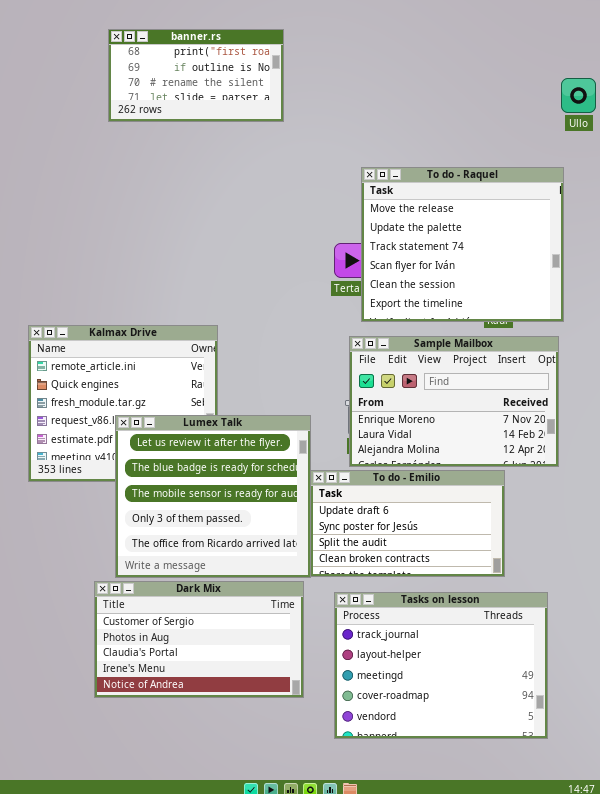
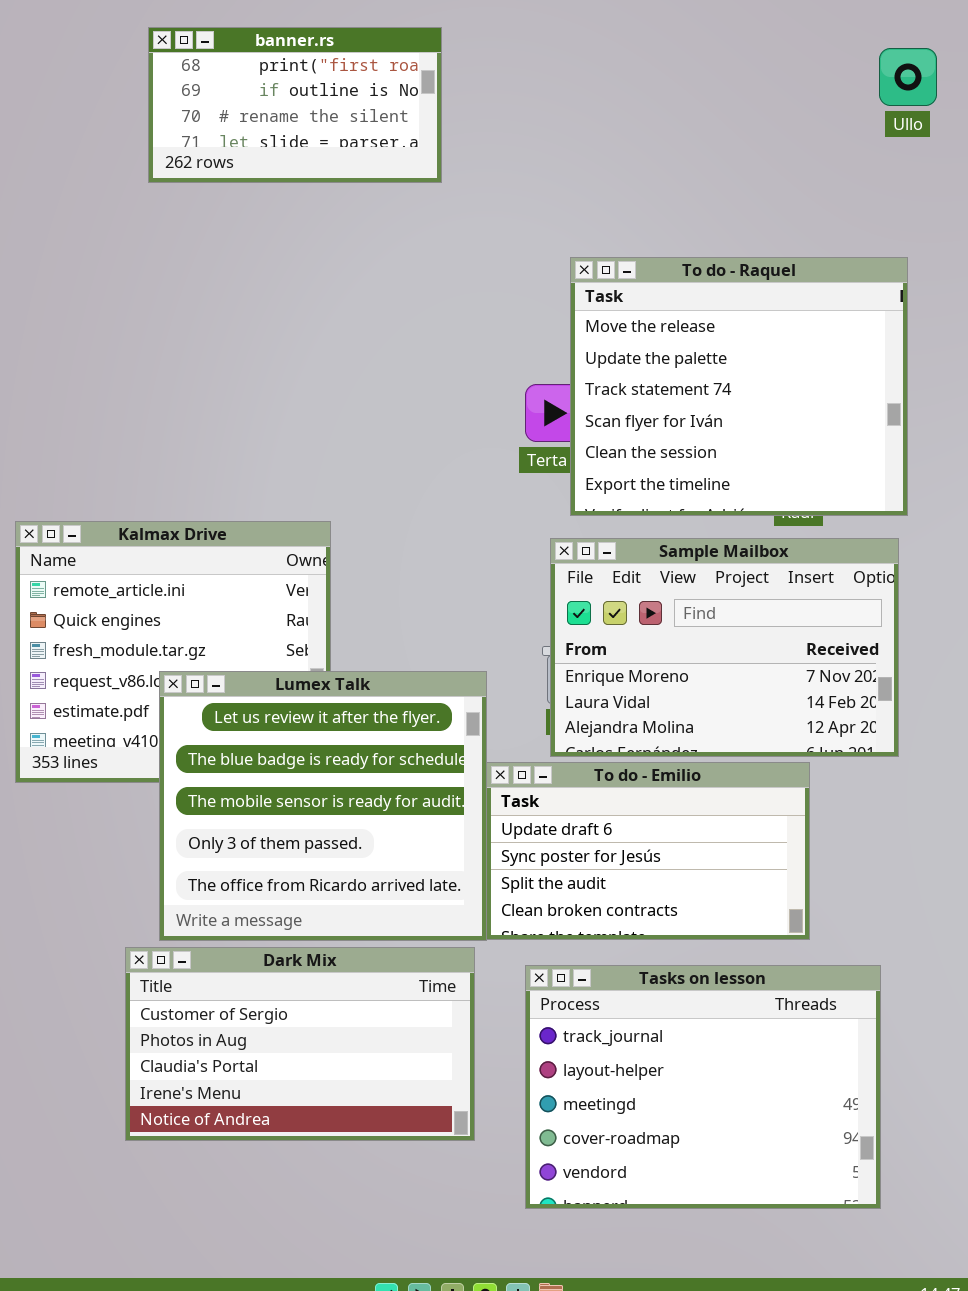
Ullo: [561,78,596,113] -> [879,48,937,106], moved

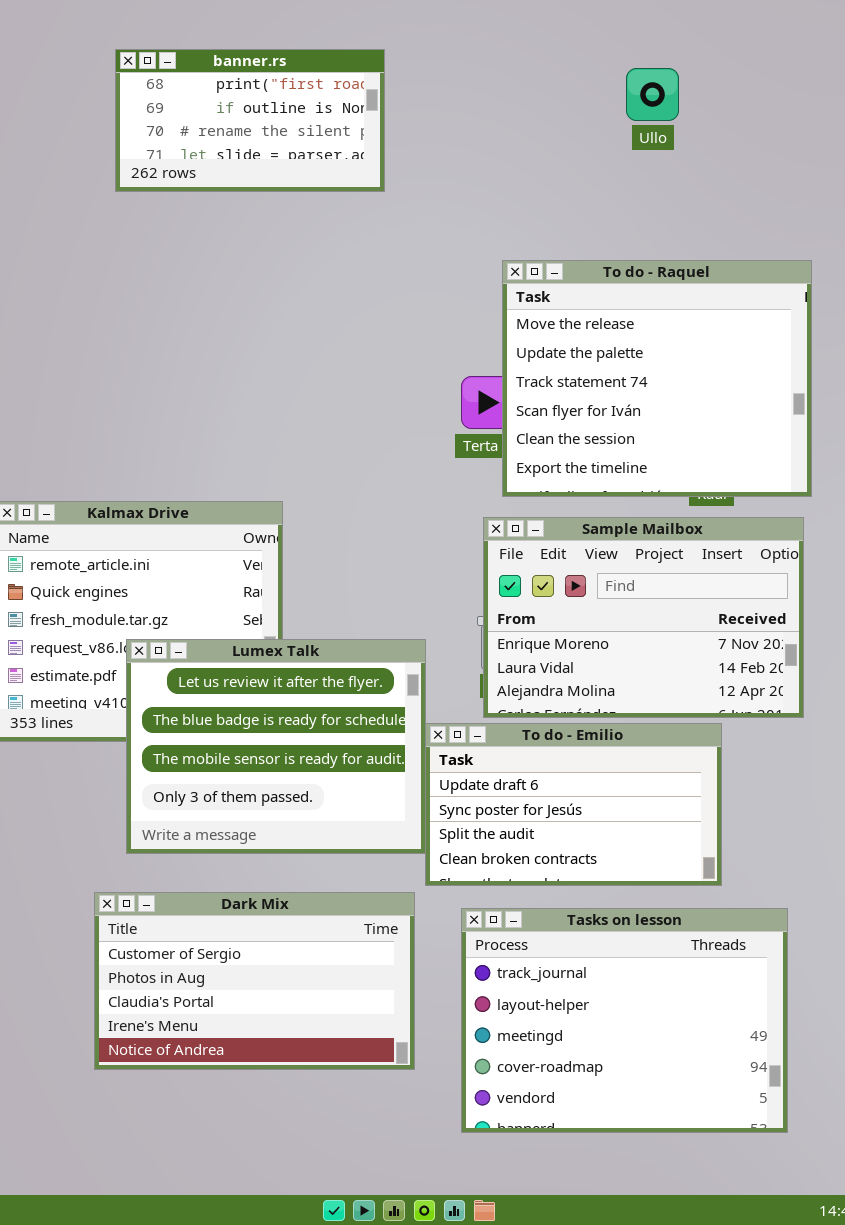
Ullo: [879,48,937,106] -> [626,68,679,121], moved
Lumex Talk: [159,671,487,941] -> [126,639,426,854], resized

